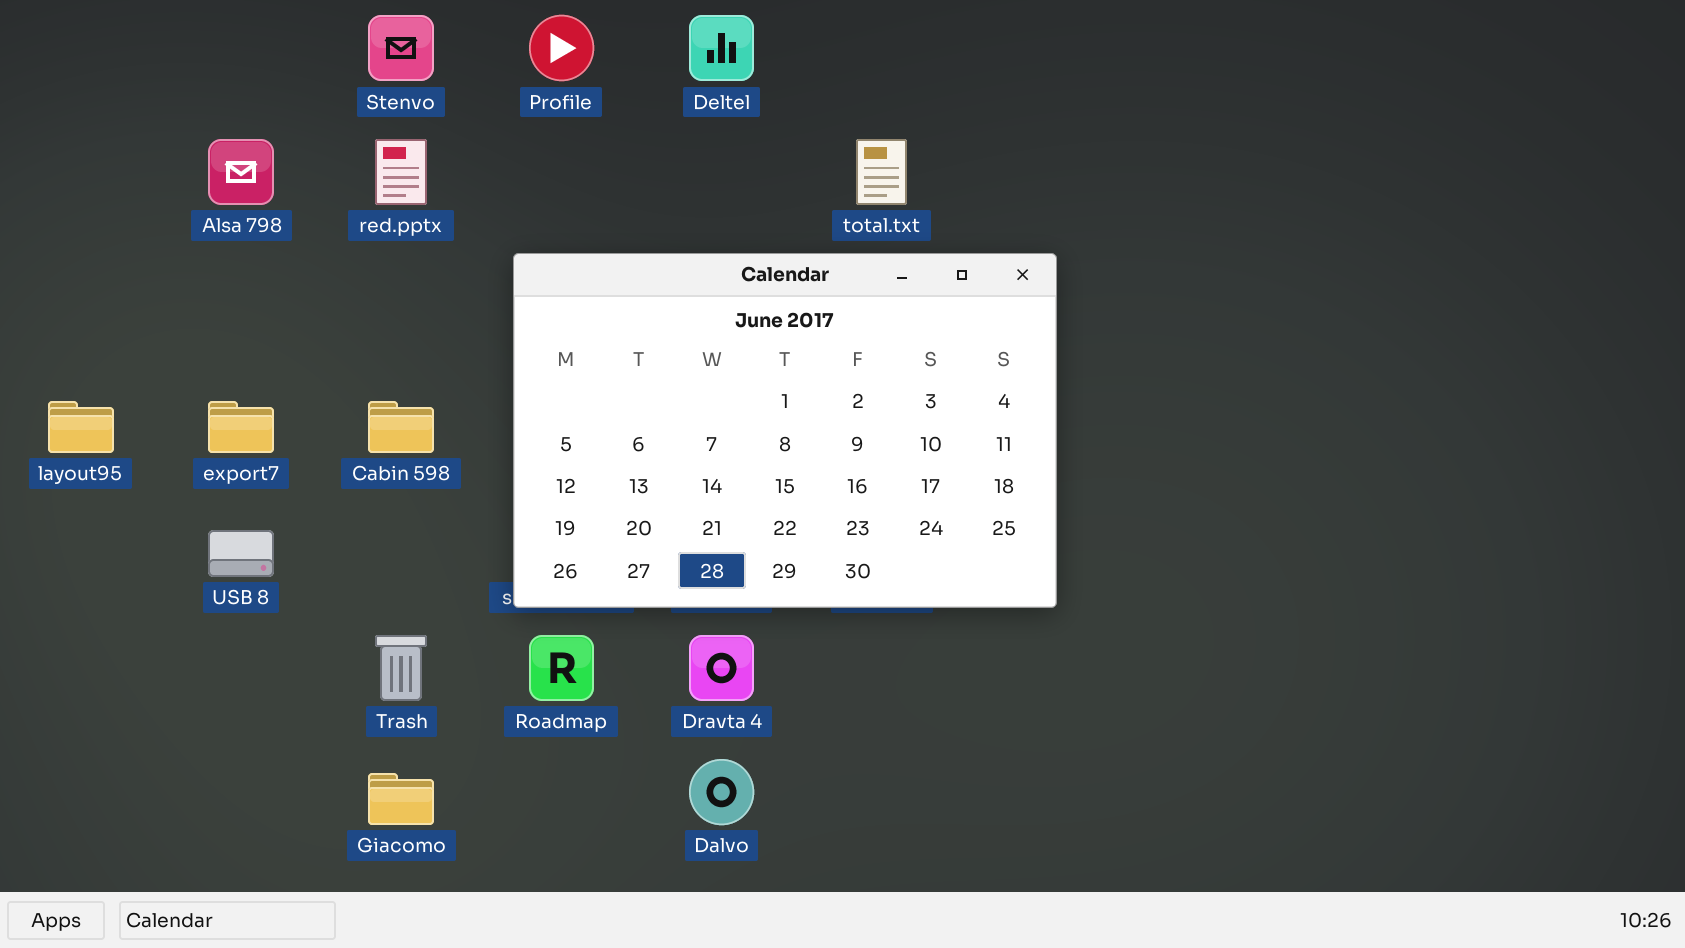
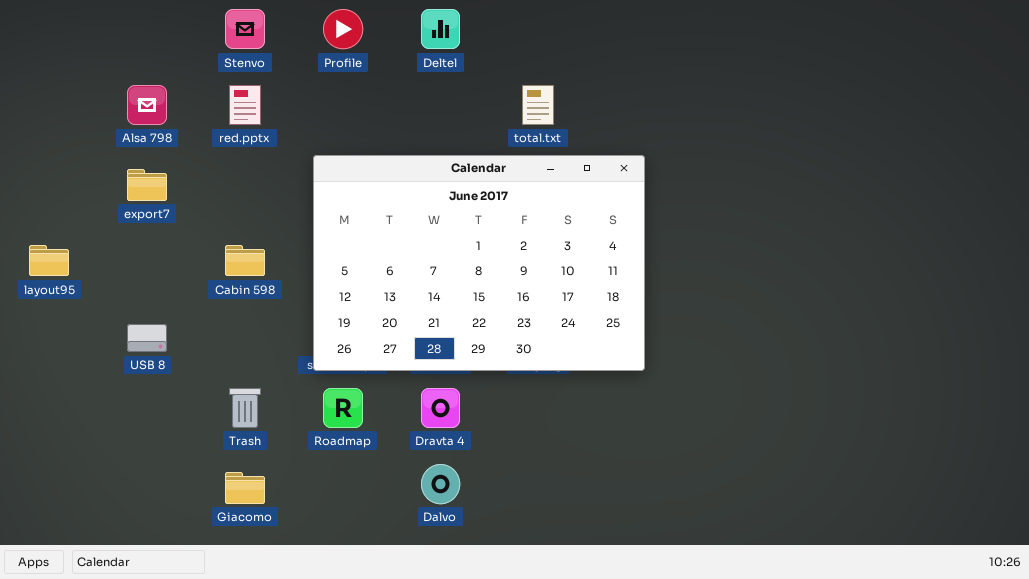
export7: [208,401,274,453] -> [127,169,167,201], moved

